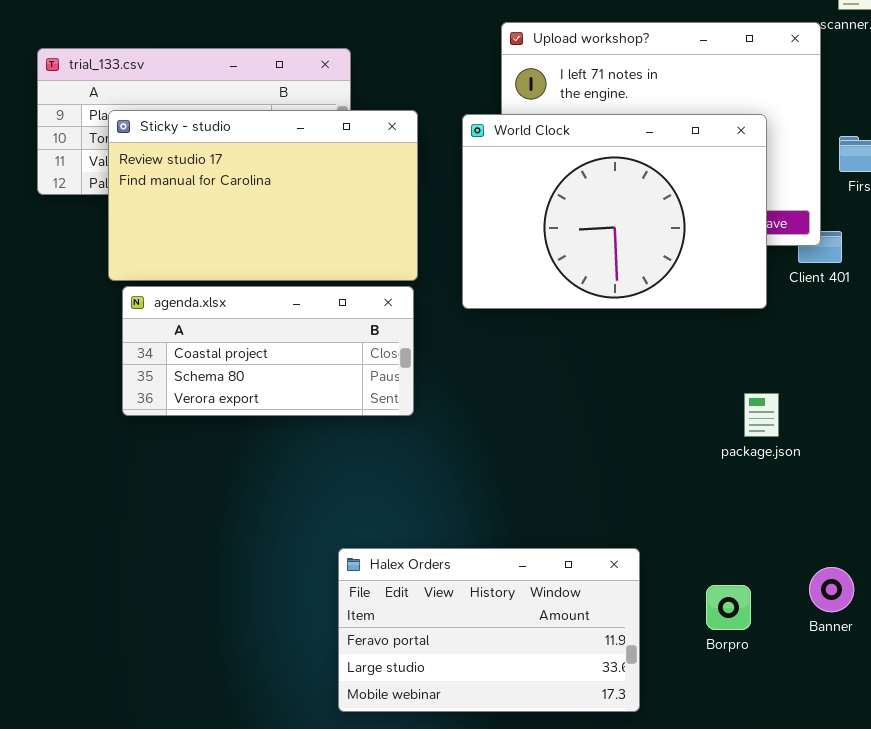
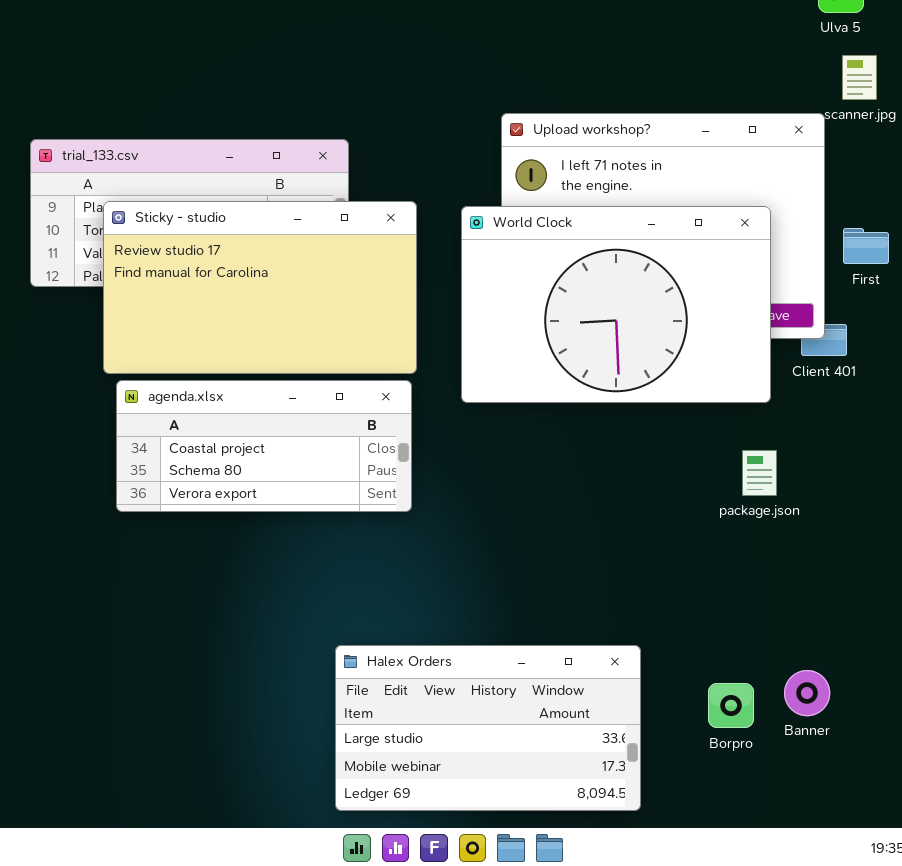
package.json: [744,393,779,437] -> [742,450,777,496], moved
Halex Orders: [338,548,640,712] -> [335,645,641,811], scrolled down 1 row
Banner: [809,567,854,612] -> [784,670,830,716], moved

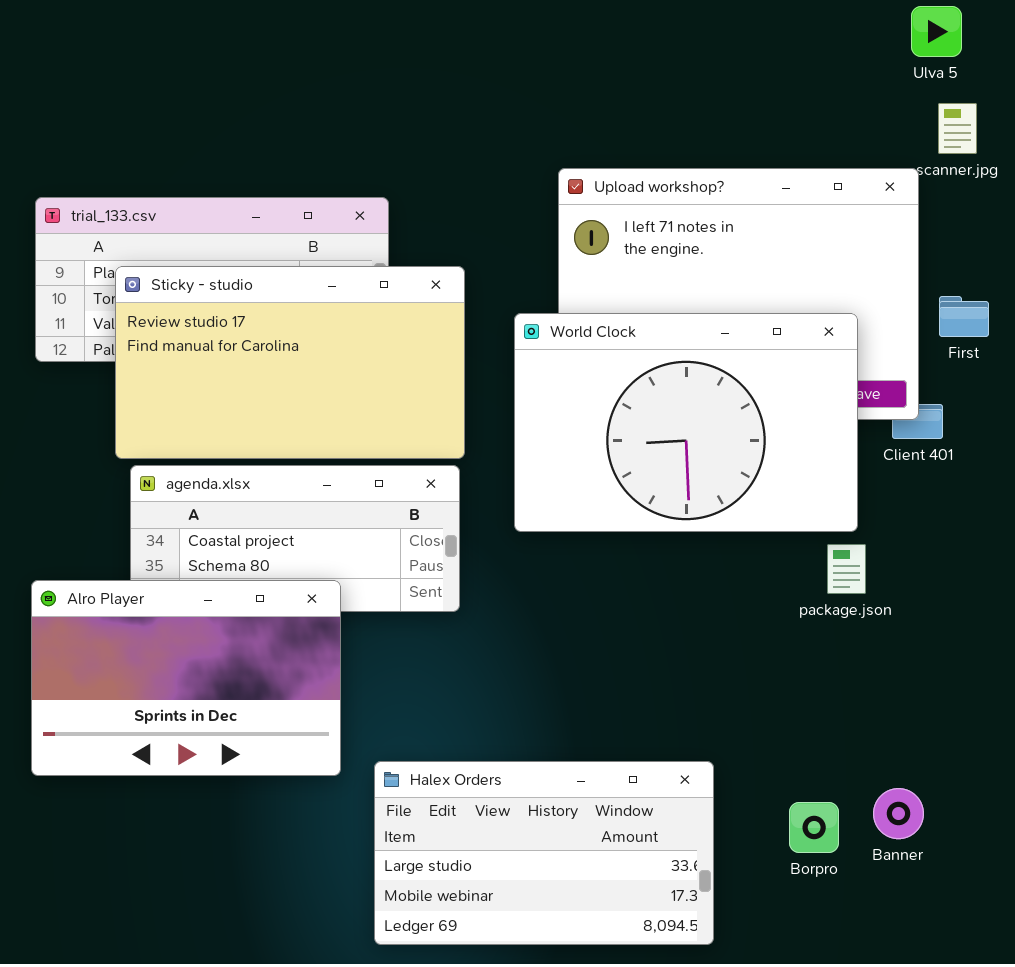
World Clock: [461,206,771,403] -> [514,313,858,532], moved
Alro Player: none -> [31,580,341,776], opened

